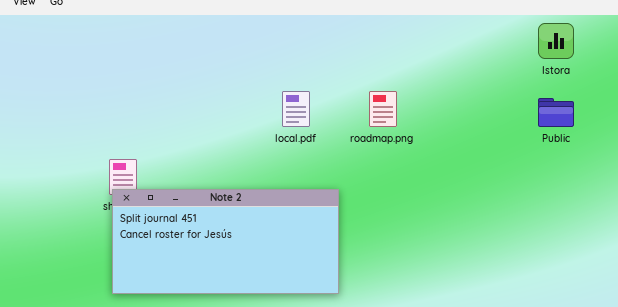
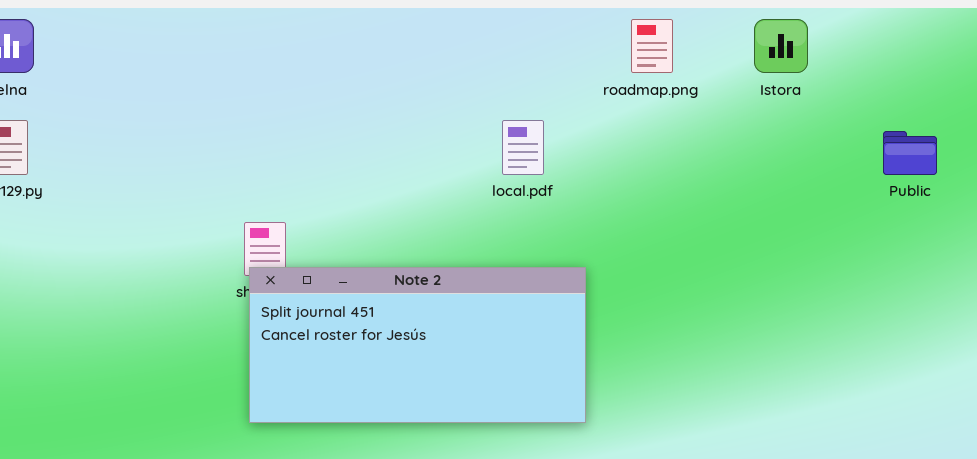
Istora: [538,23,574,59] -> [754,19,808,73], moved
roadmap.png: [369,91,397,127] -> [631,19,673,73], moved

